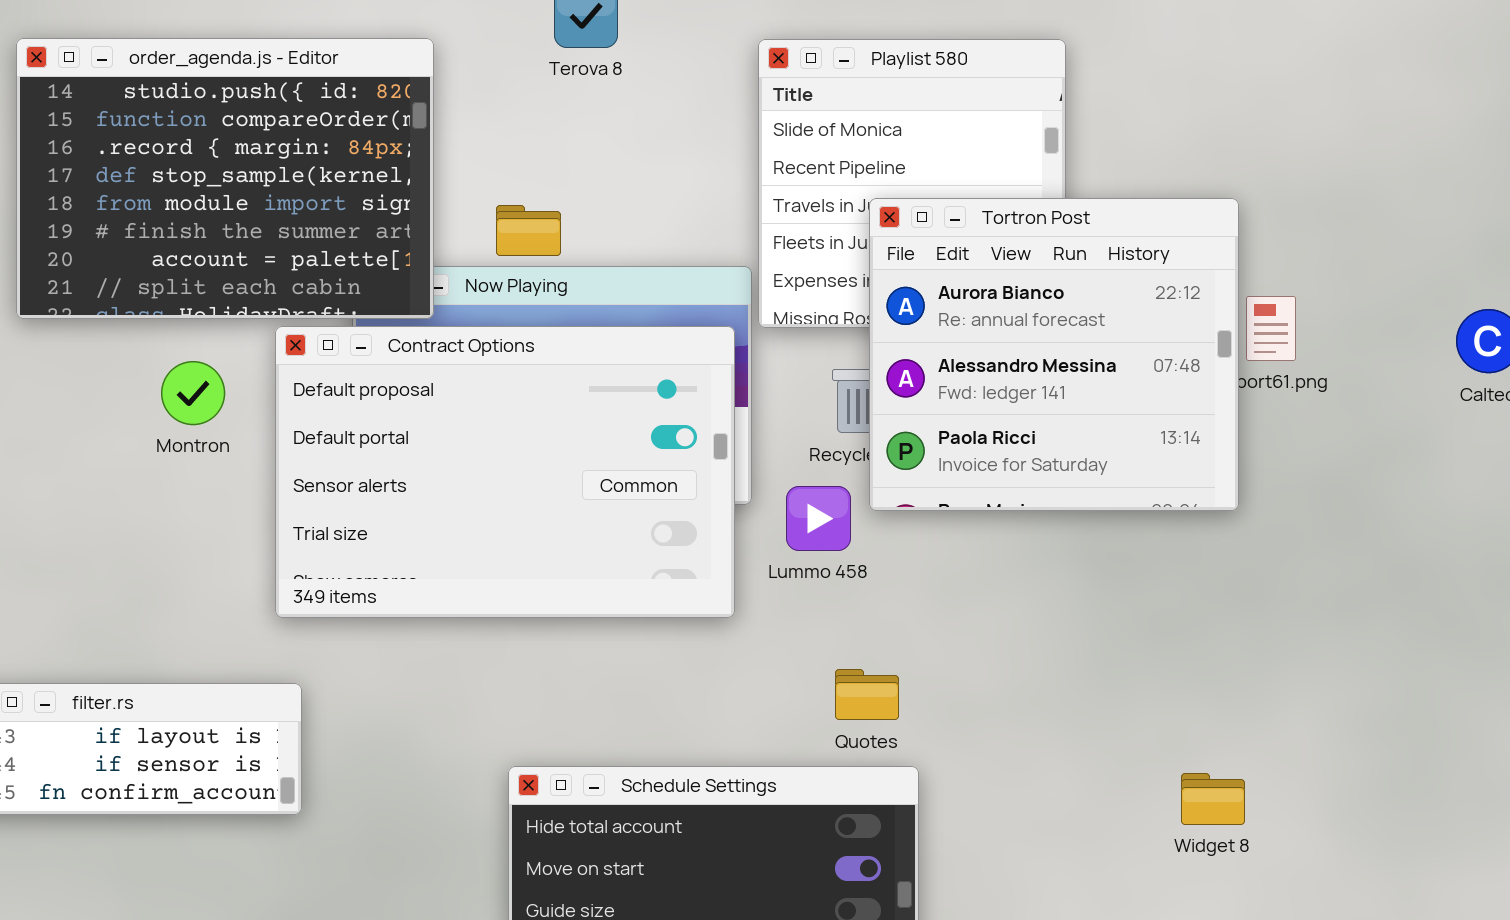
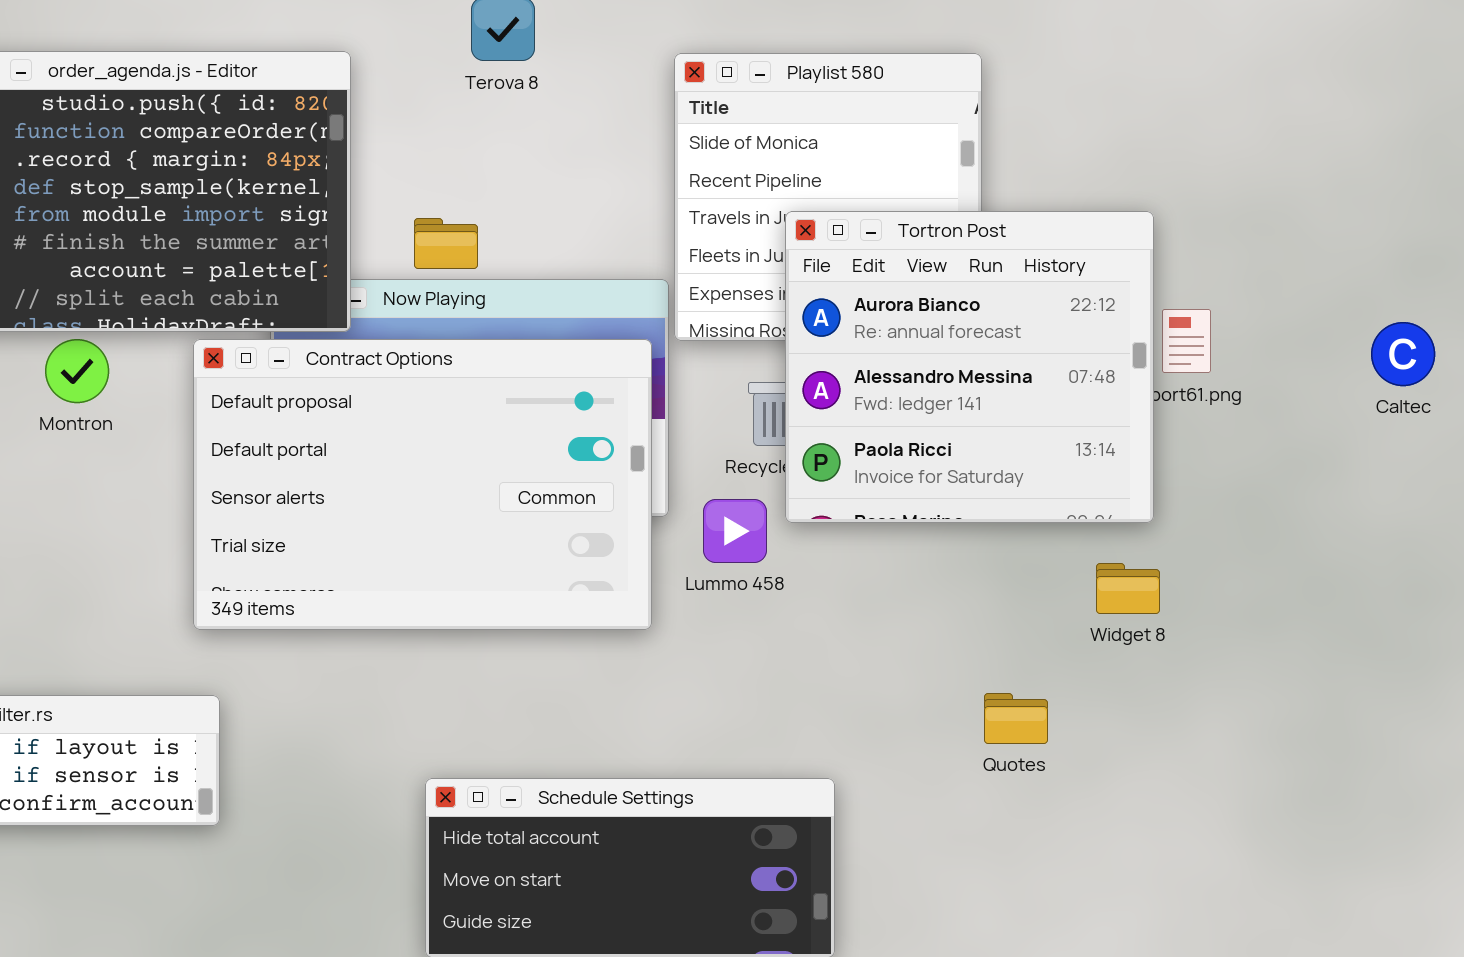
Montron: [161,361,225,425] -> [45,339,109,403], moved
Quotes: [835,669,899,720] -> [984,693,1048,744], moved
Widget 8: [1181,773,1245,825] -> [1096,563,1160,614], moved

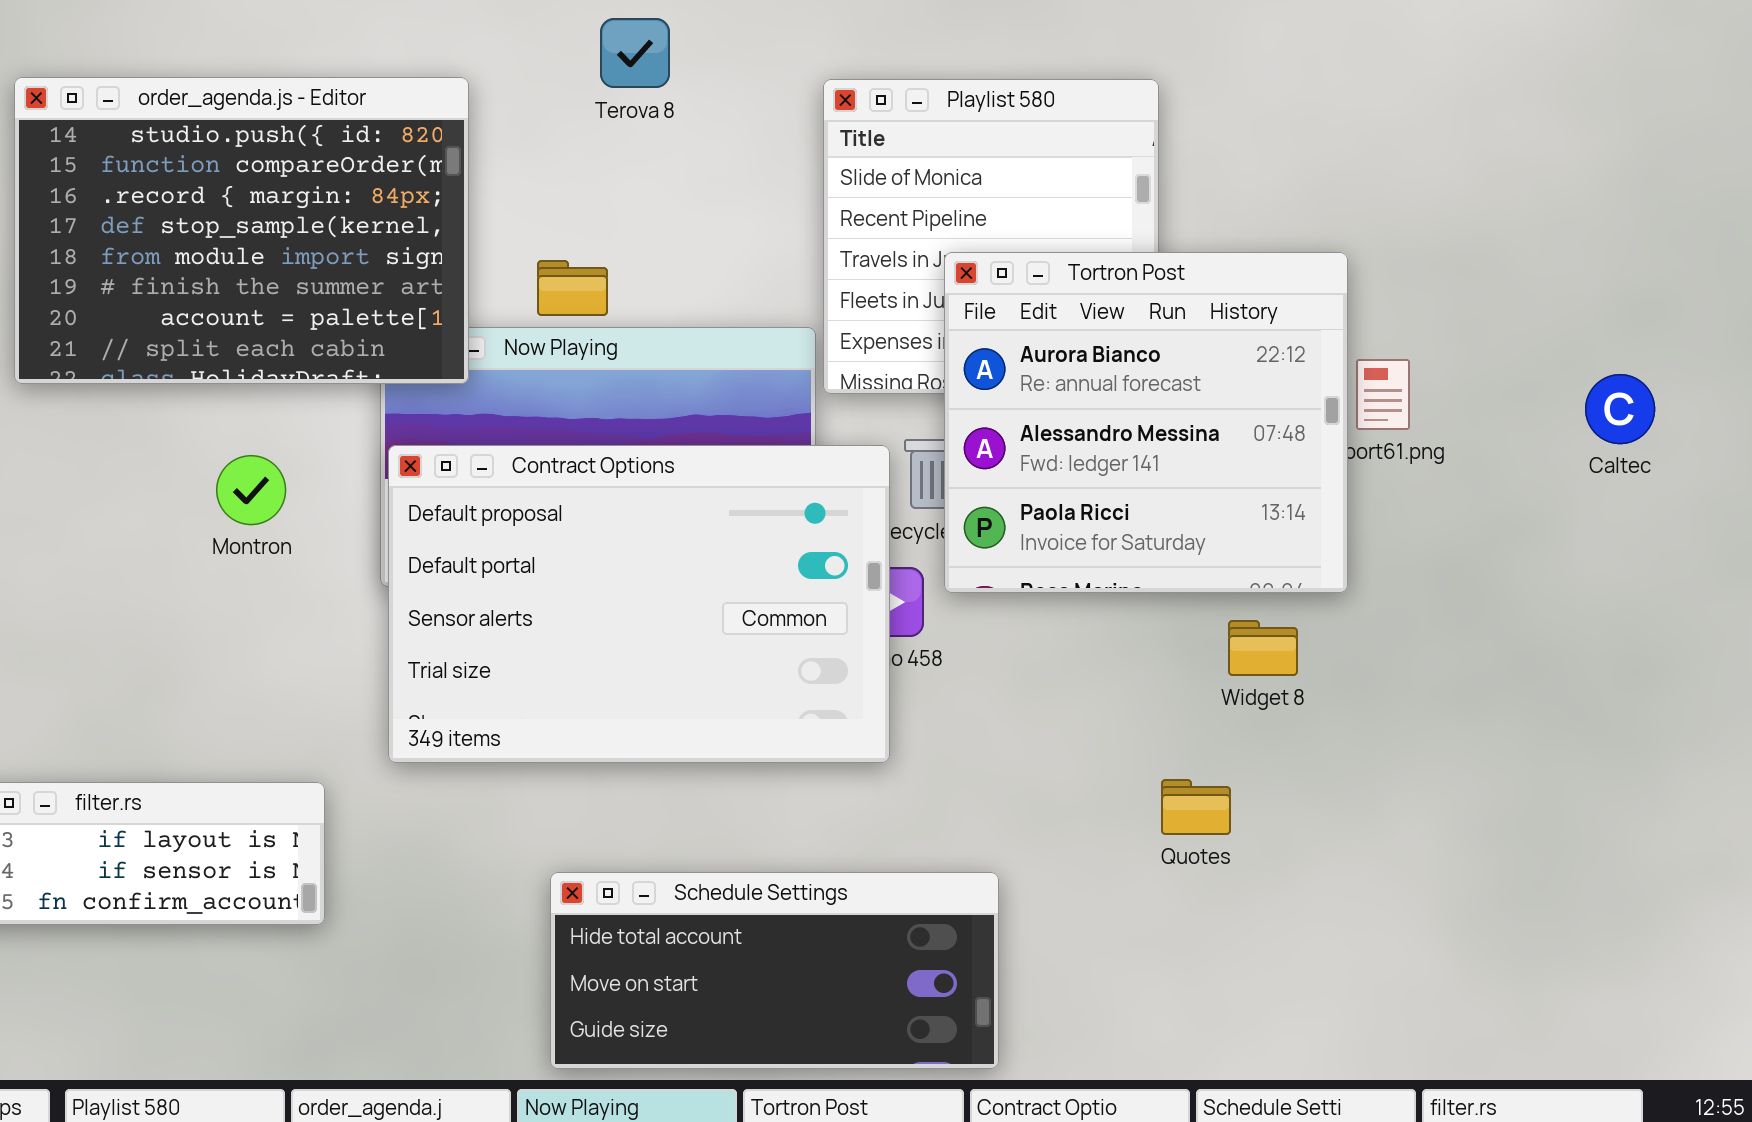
Montron: [45,339,109,403] -> [216,455,286,525], moved
Contract Options: [193,339,652,630] -> [388,445,890,763], moved
Widget 8: [1096,563,1160,614] -> [1228,620,1298,676], moved

